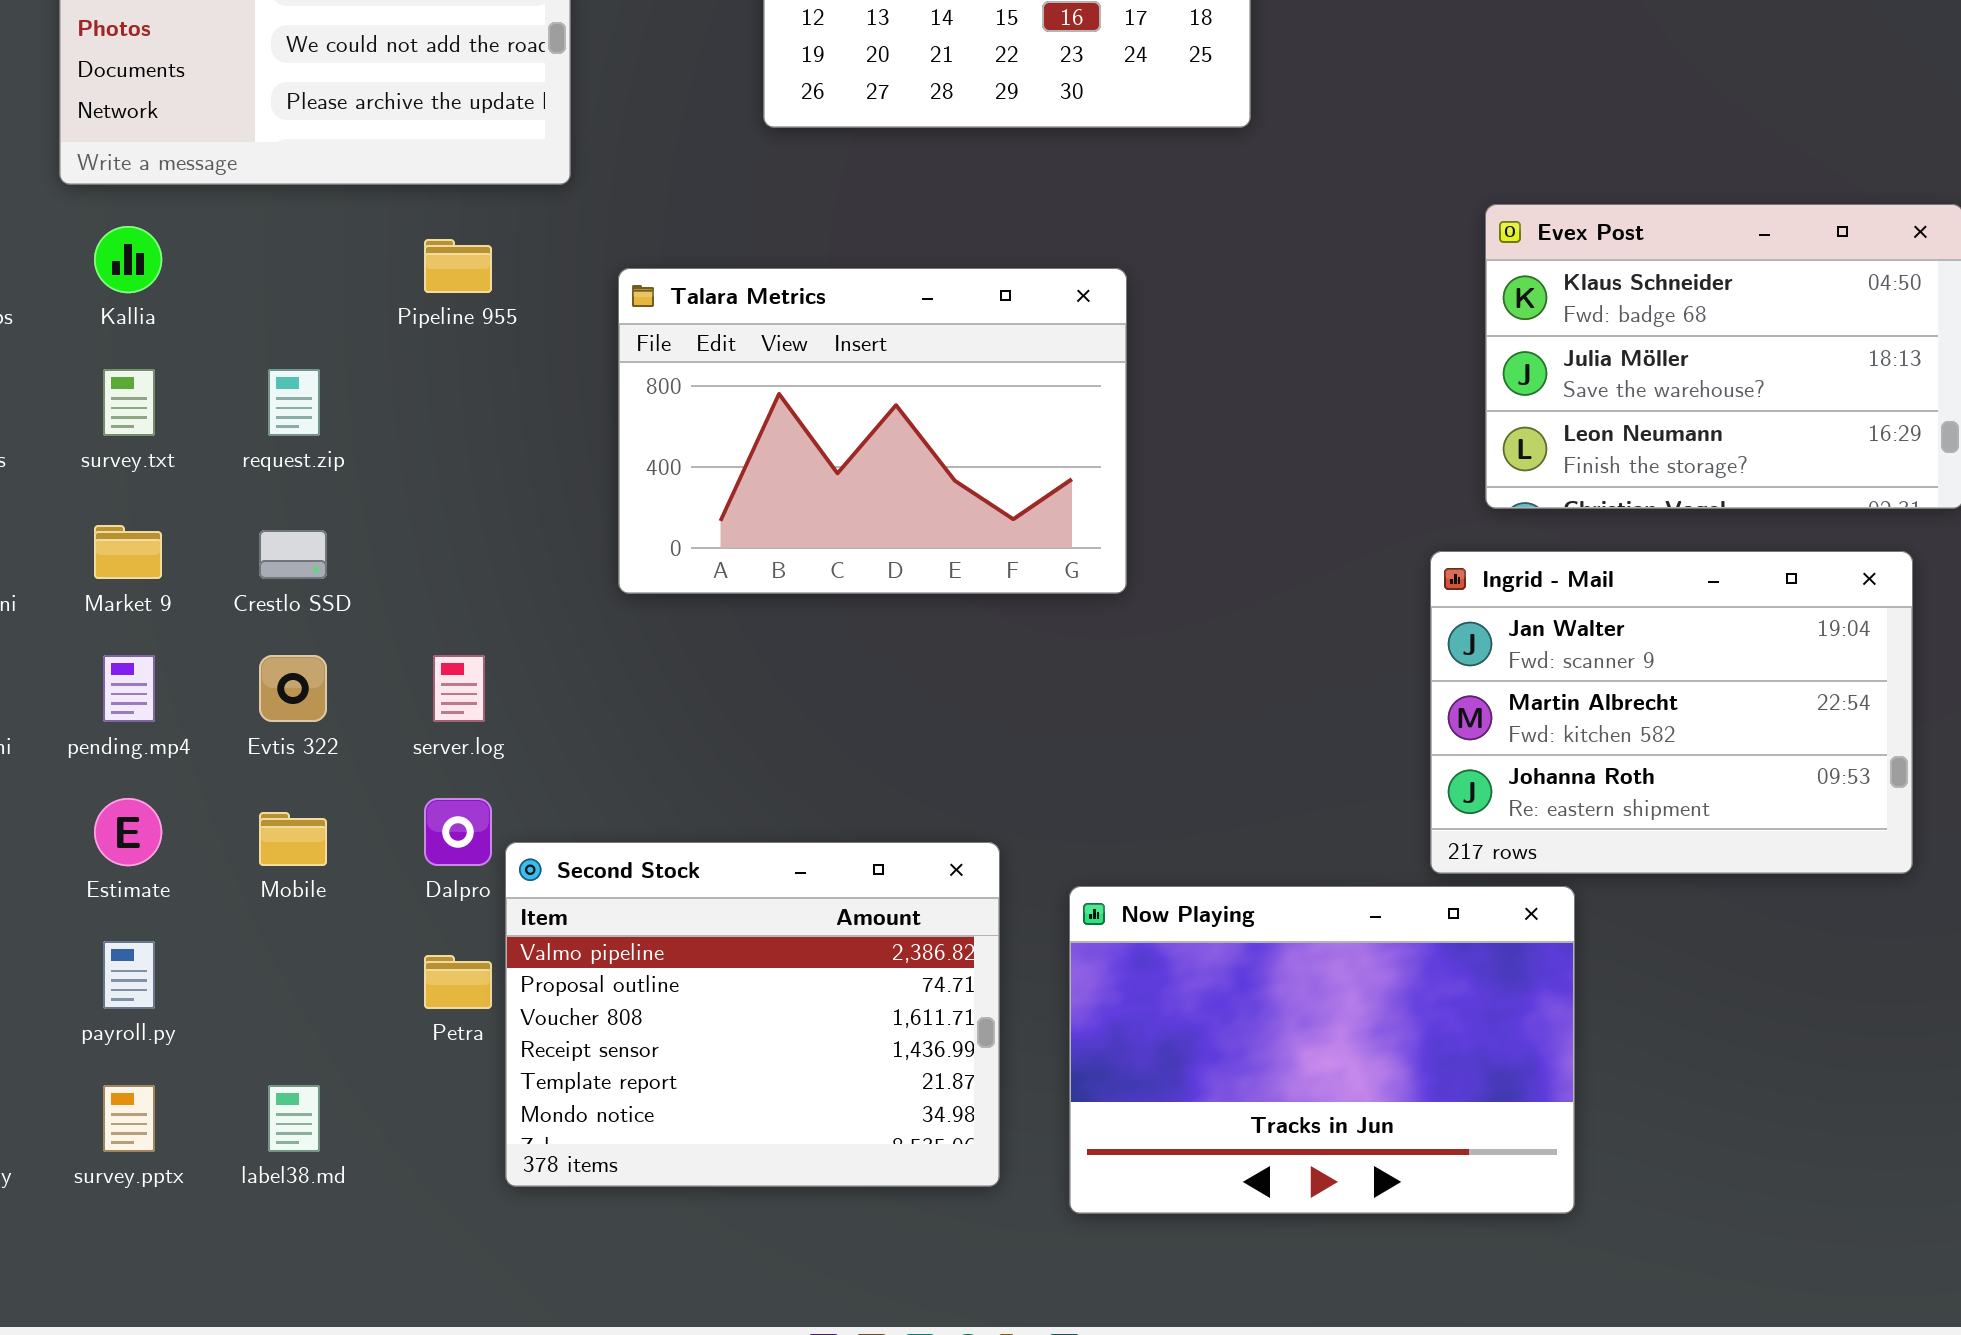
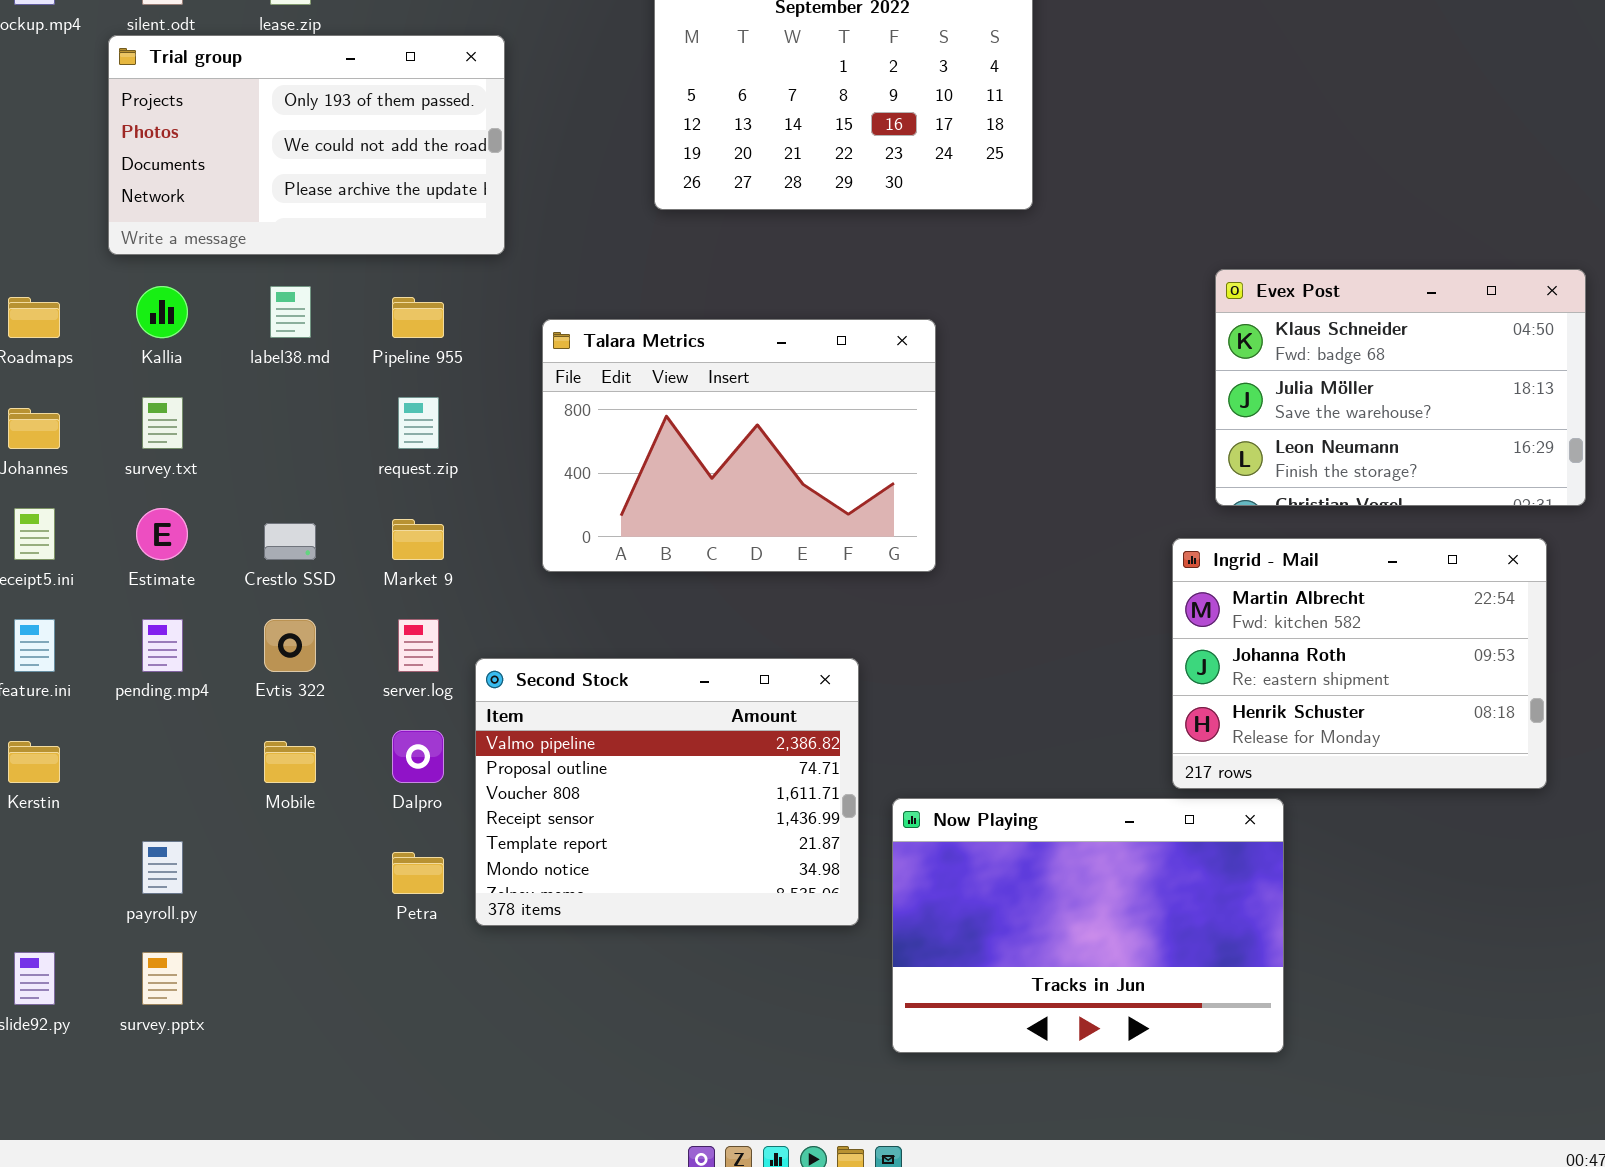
request.zip: [268,369,320,436] -> [398,397,439,449], moved
Market 9: [94,525,162,579] -> [392,519,444,560], moved
Ingrid - Mail: [1430,551,1913,874] -> [1172,538,1547,789], scrolled down 1 row
Estimate: [94,798,162,866] -> [136,508,188,560], moved
Second Stock: [505,842,1000,1187] -> [475,658,859,926], moved
label38.md: [268,1085,320,1152] -> [270,286,311,338], moved

